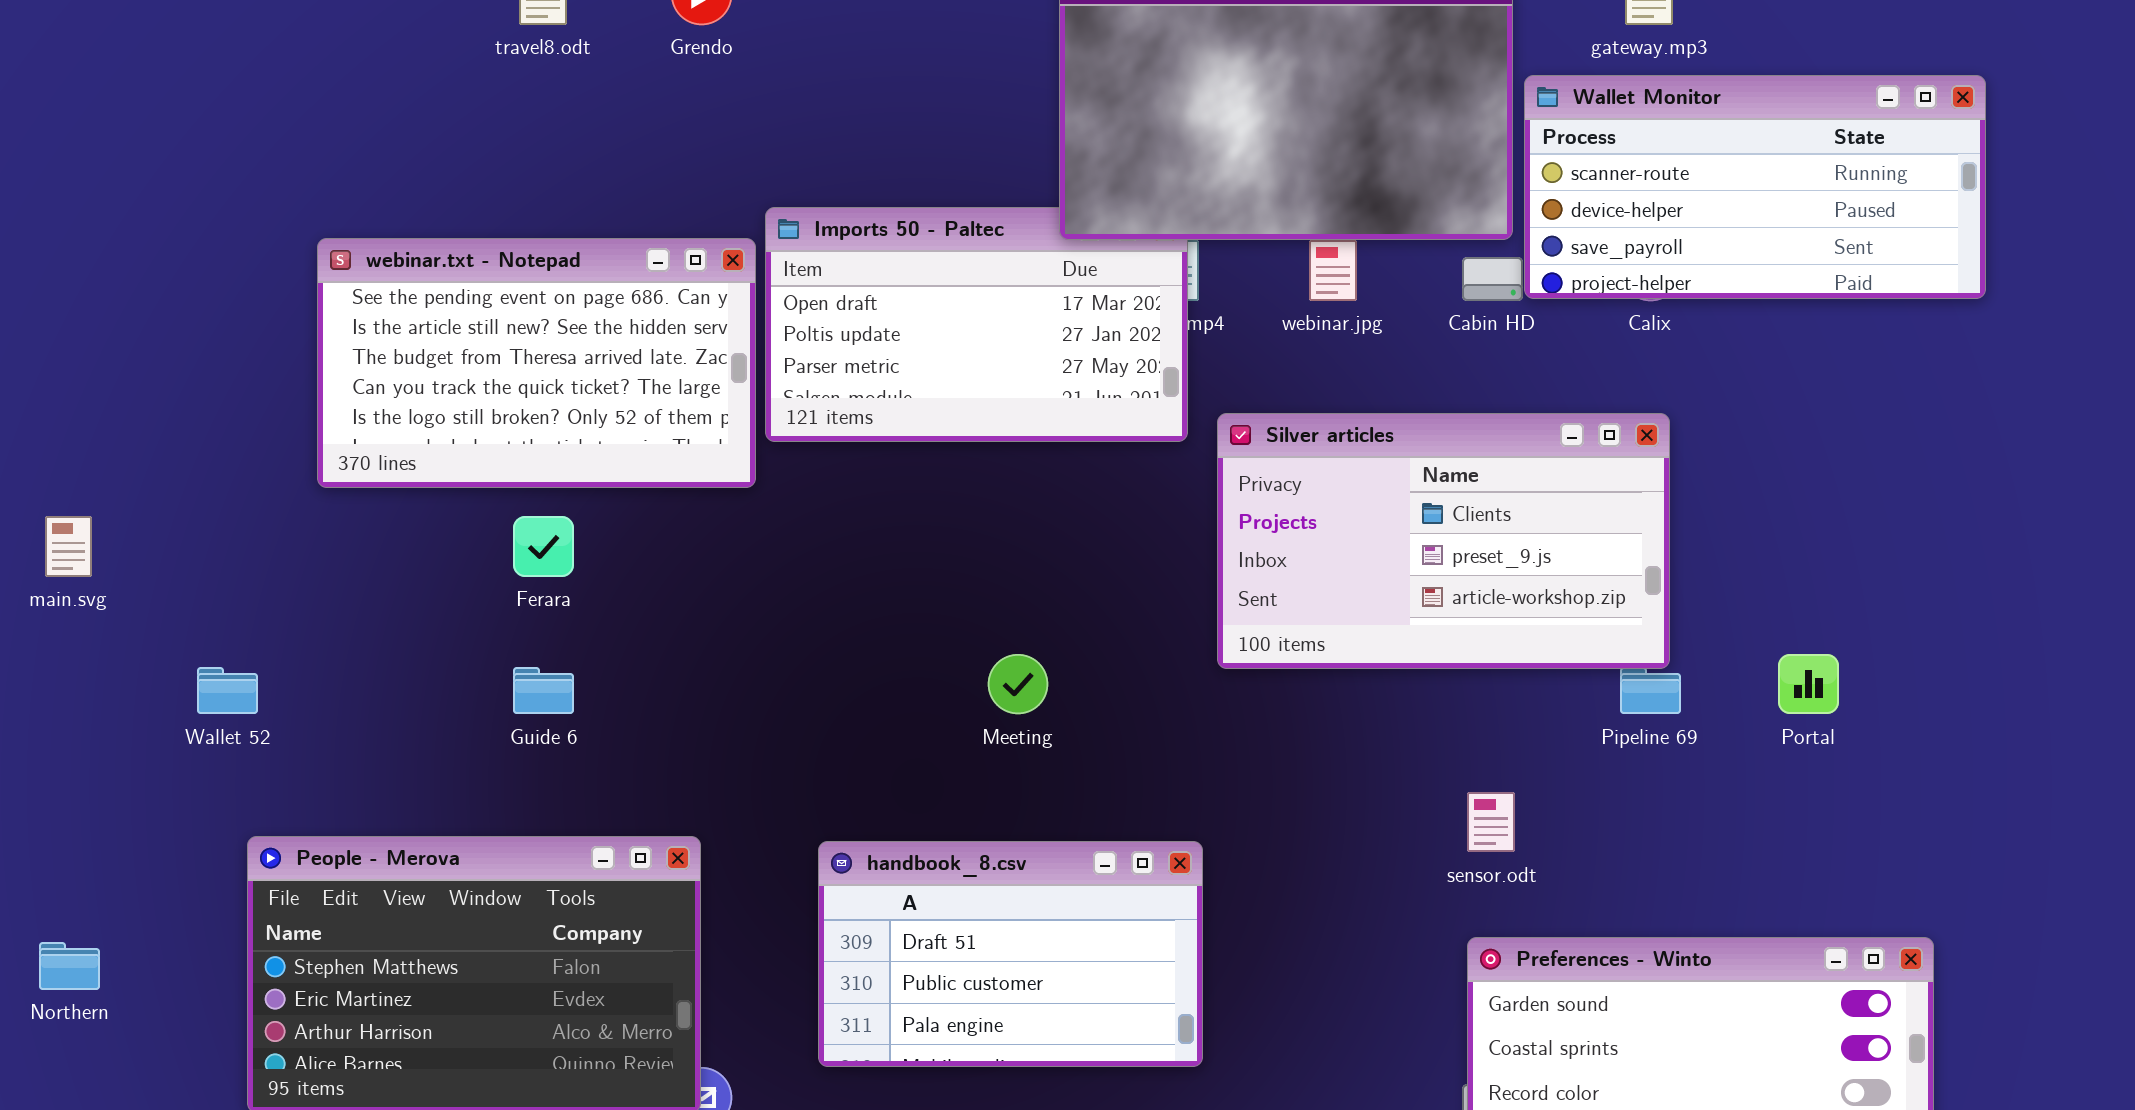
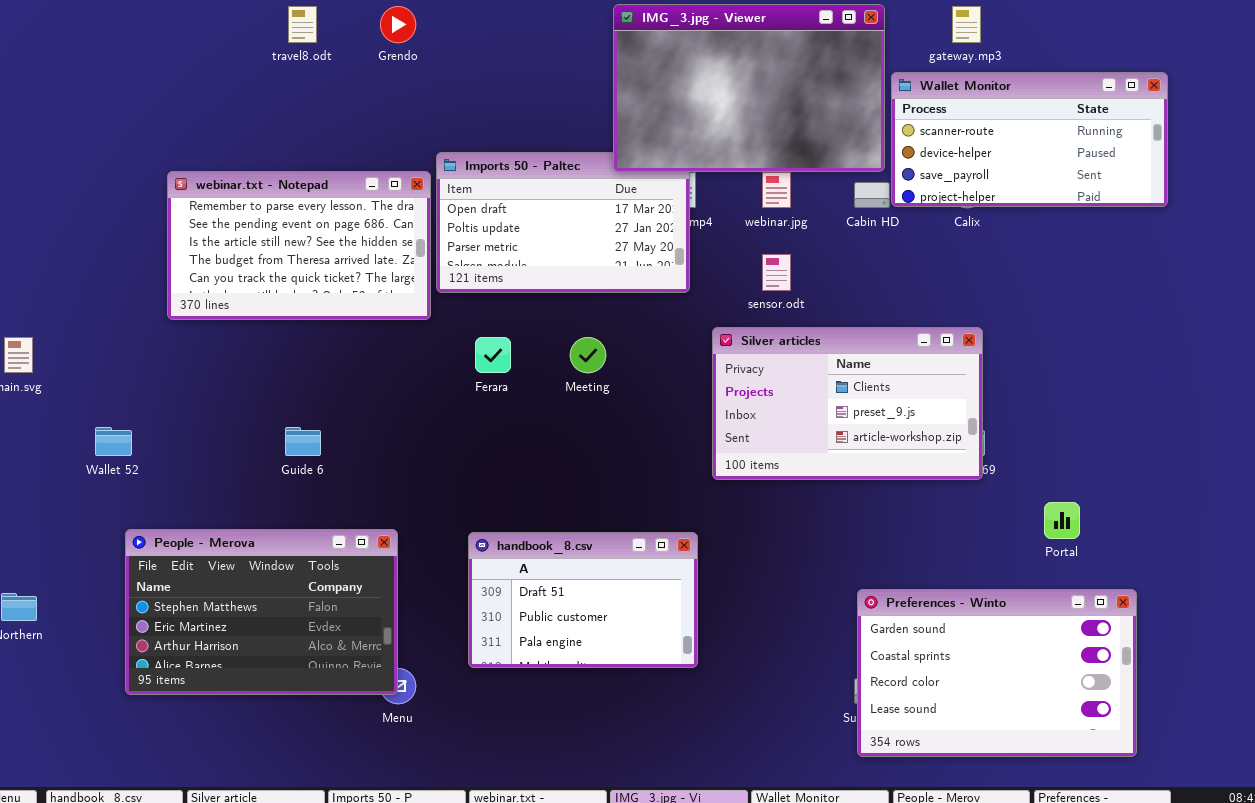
webinar.txt - Notepad: [317,238,756,488] -> [167,171,431,320], scrolled up 1 row
Silver articles: [1217,413,1670,669] -> [712,327,983,480], moved
Ferara: [513,516,574,577] -> [475,337,511,373], moved
Meeting: [988,654,1048,714] -> [570,337,606,373], moved
Portal: [1778,654,1839,714] -> [1044,502,1080,539], moved
sensor.odt: [1467,792,1515,852] -> [762,254,791,291], moved

